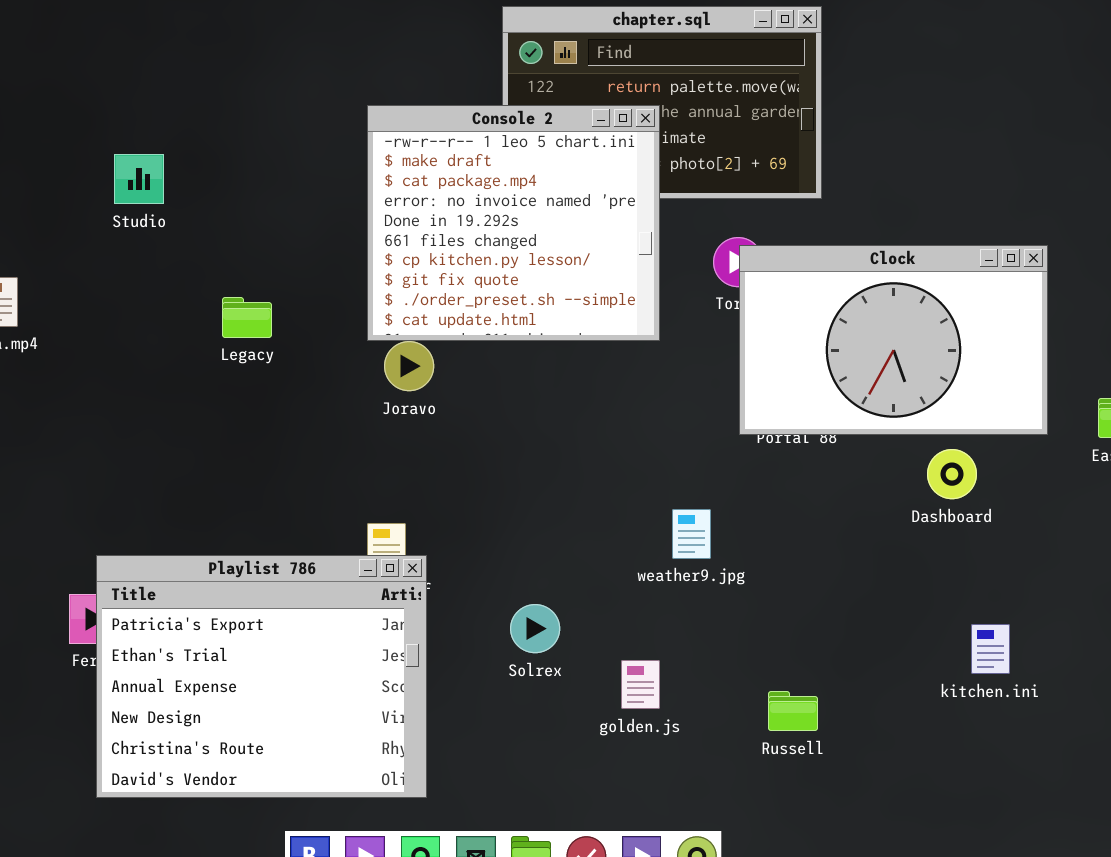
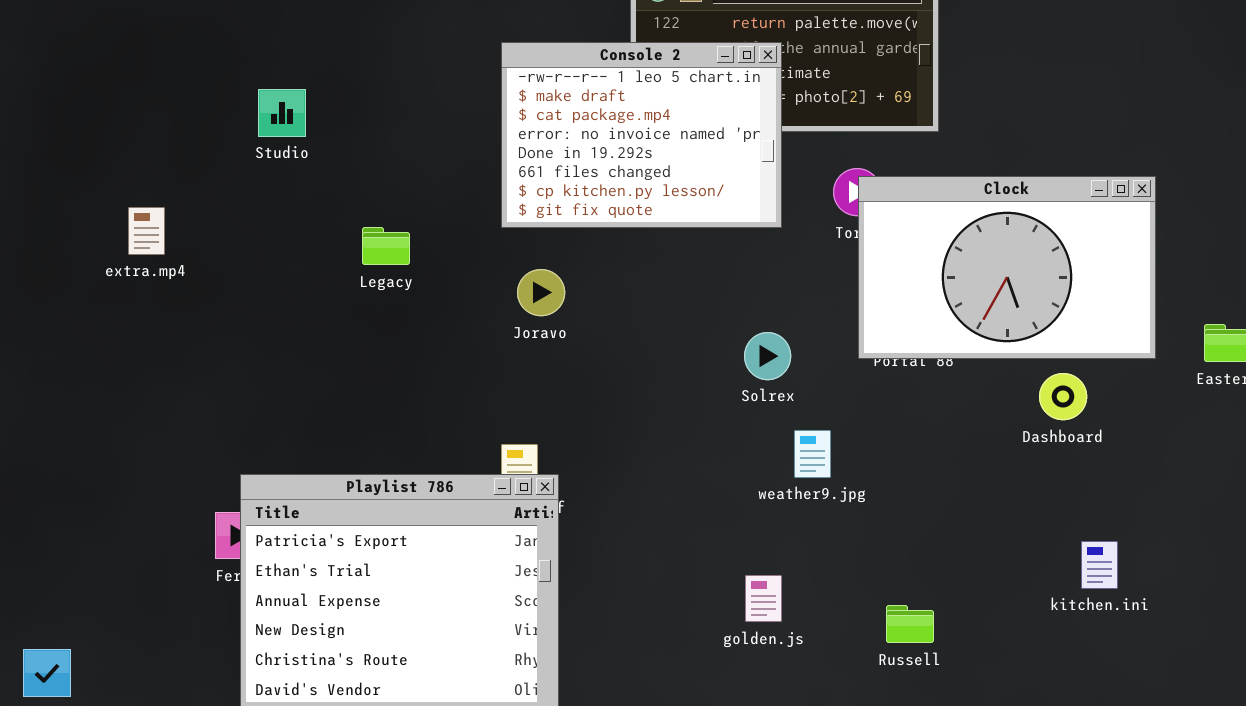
Console 2: [367,105,660,341] -> [501,42,782,228], resized
Solrex: [510,604,560,653] -> [744,332,791,380], moved

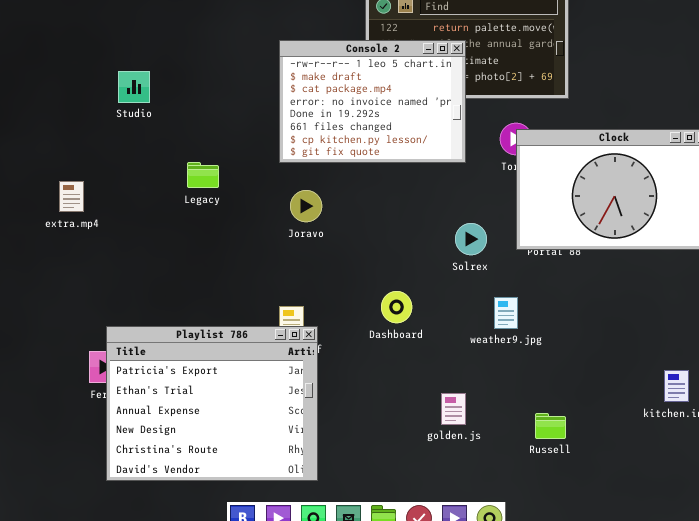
extra.mp4: [128,207,165,255] -> [59,181,84,212], moved
Solrex: [744,332,791,380] -> [455,223,487,255], moved
Dashboard: [1039,373,1087,420] -> [381,291,412,323], moved
weather9.jpg: [794,430,831,478] -> [494,297,518,329], moved

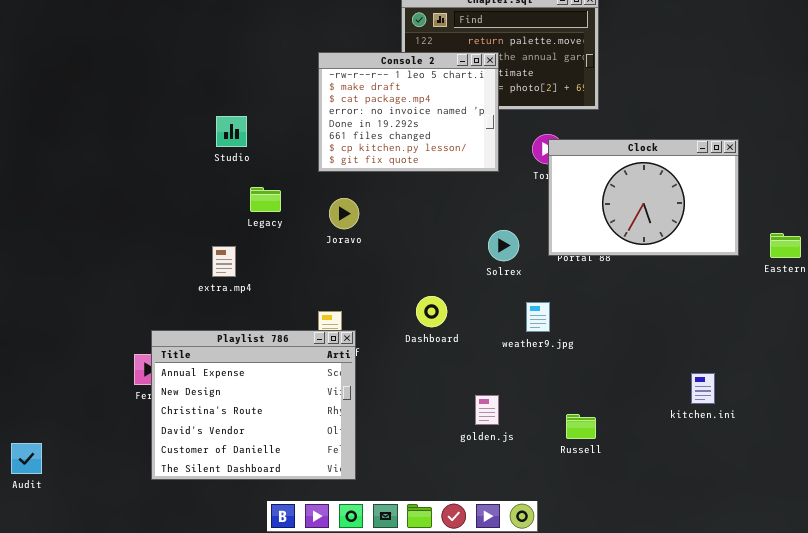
Studio: [118,71,150,103] -> [216,116,247,147], moved
Legacy: [187,162,219,188] -> [250,187,281,212], moved
extra.mp4: [59,181,84,212] -> [212,246,236,277], moved
Playlist 786: [106,326,318,481] -> [151,330,356,480], scrolled down 2 rows

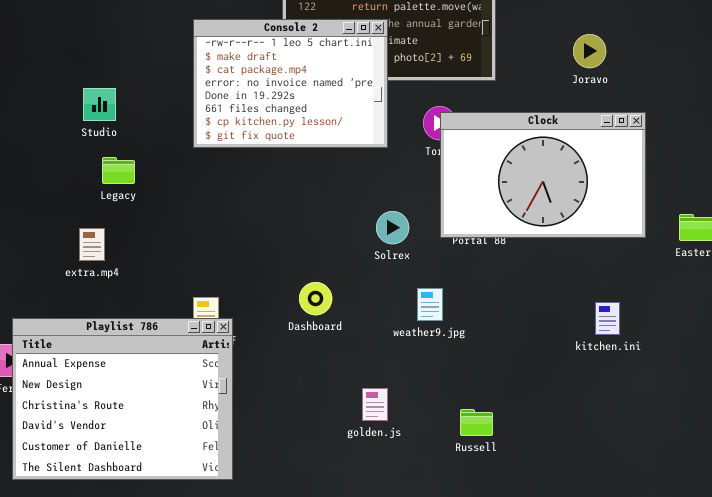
Legacy: [250,187,281,212] -> [102,157,135,184], moved
Joravo: [329,198,359,229] -> [573,34,606,68], moved
kitchen.ini: [691,373,715,404] -> [595,302,620,335], moved

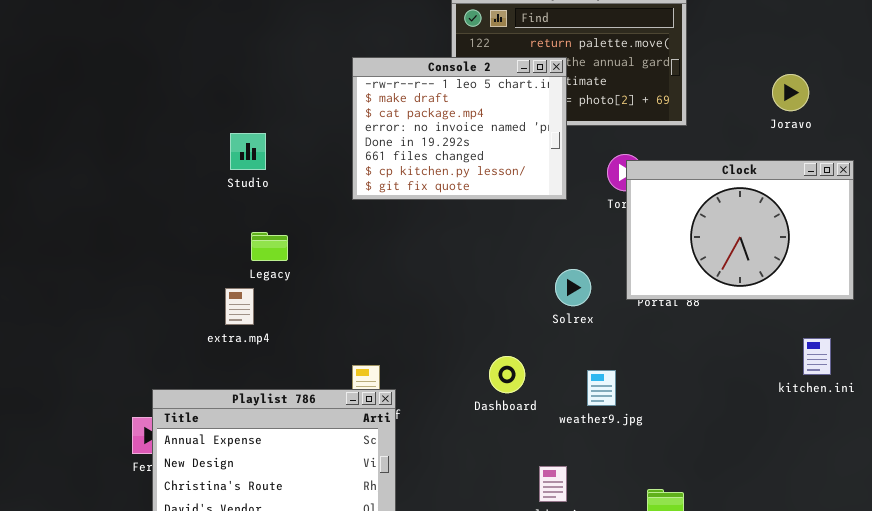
Legacy: [102,157,135,184] -> [251,232,288,261], moved
Dashboard: [299,282,332,315] -> [489,356,525,393], moved
weather9.jpg: [417,288,443,321] -> [587,370,616,406], moved
kitchen.ini: [595,302,620,335] -> [803,338,831,375], moved

